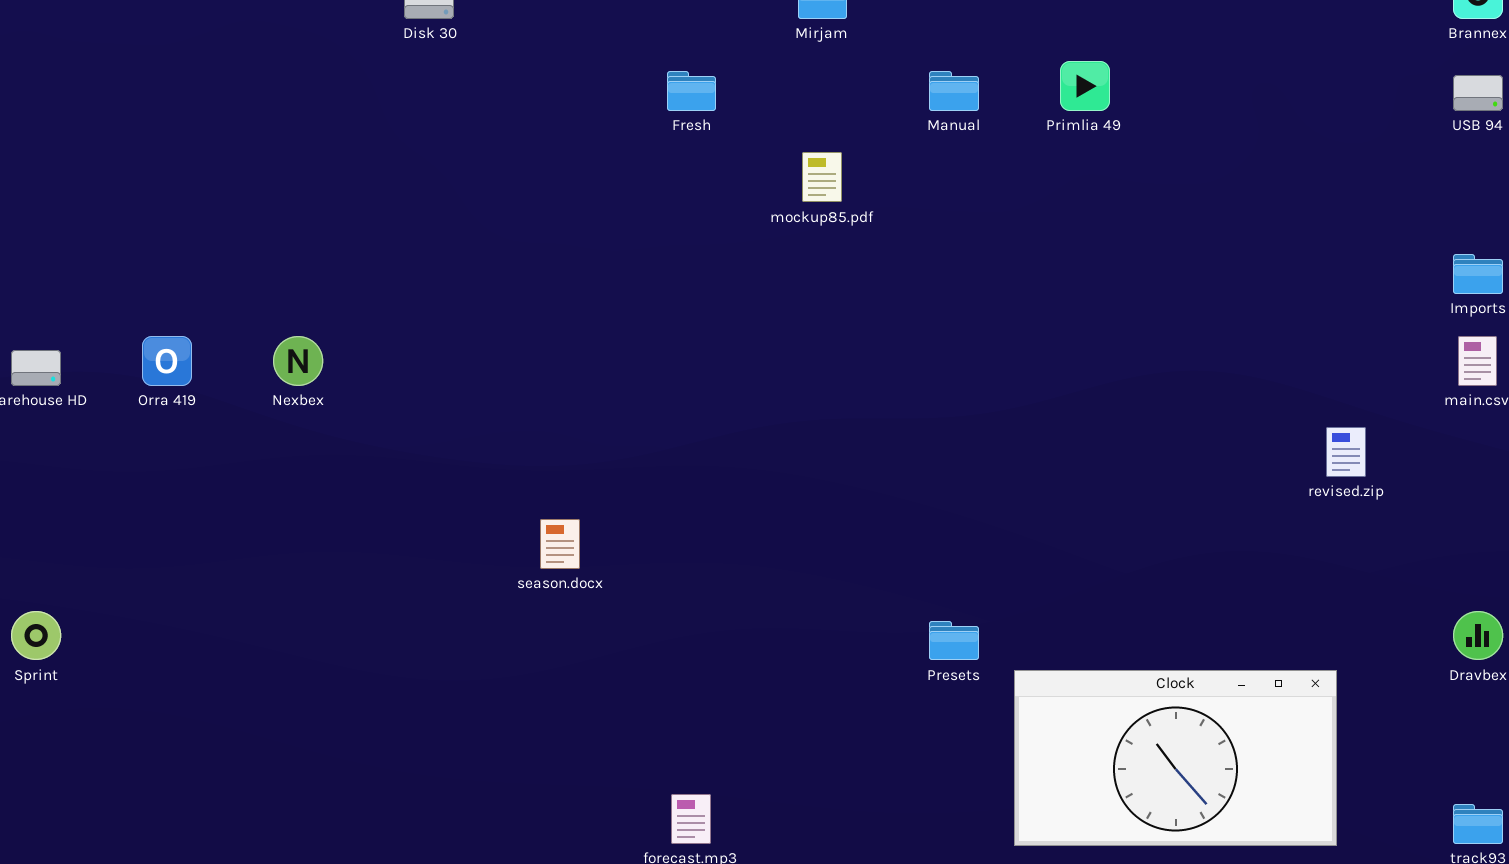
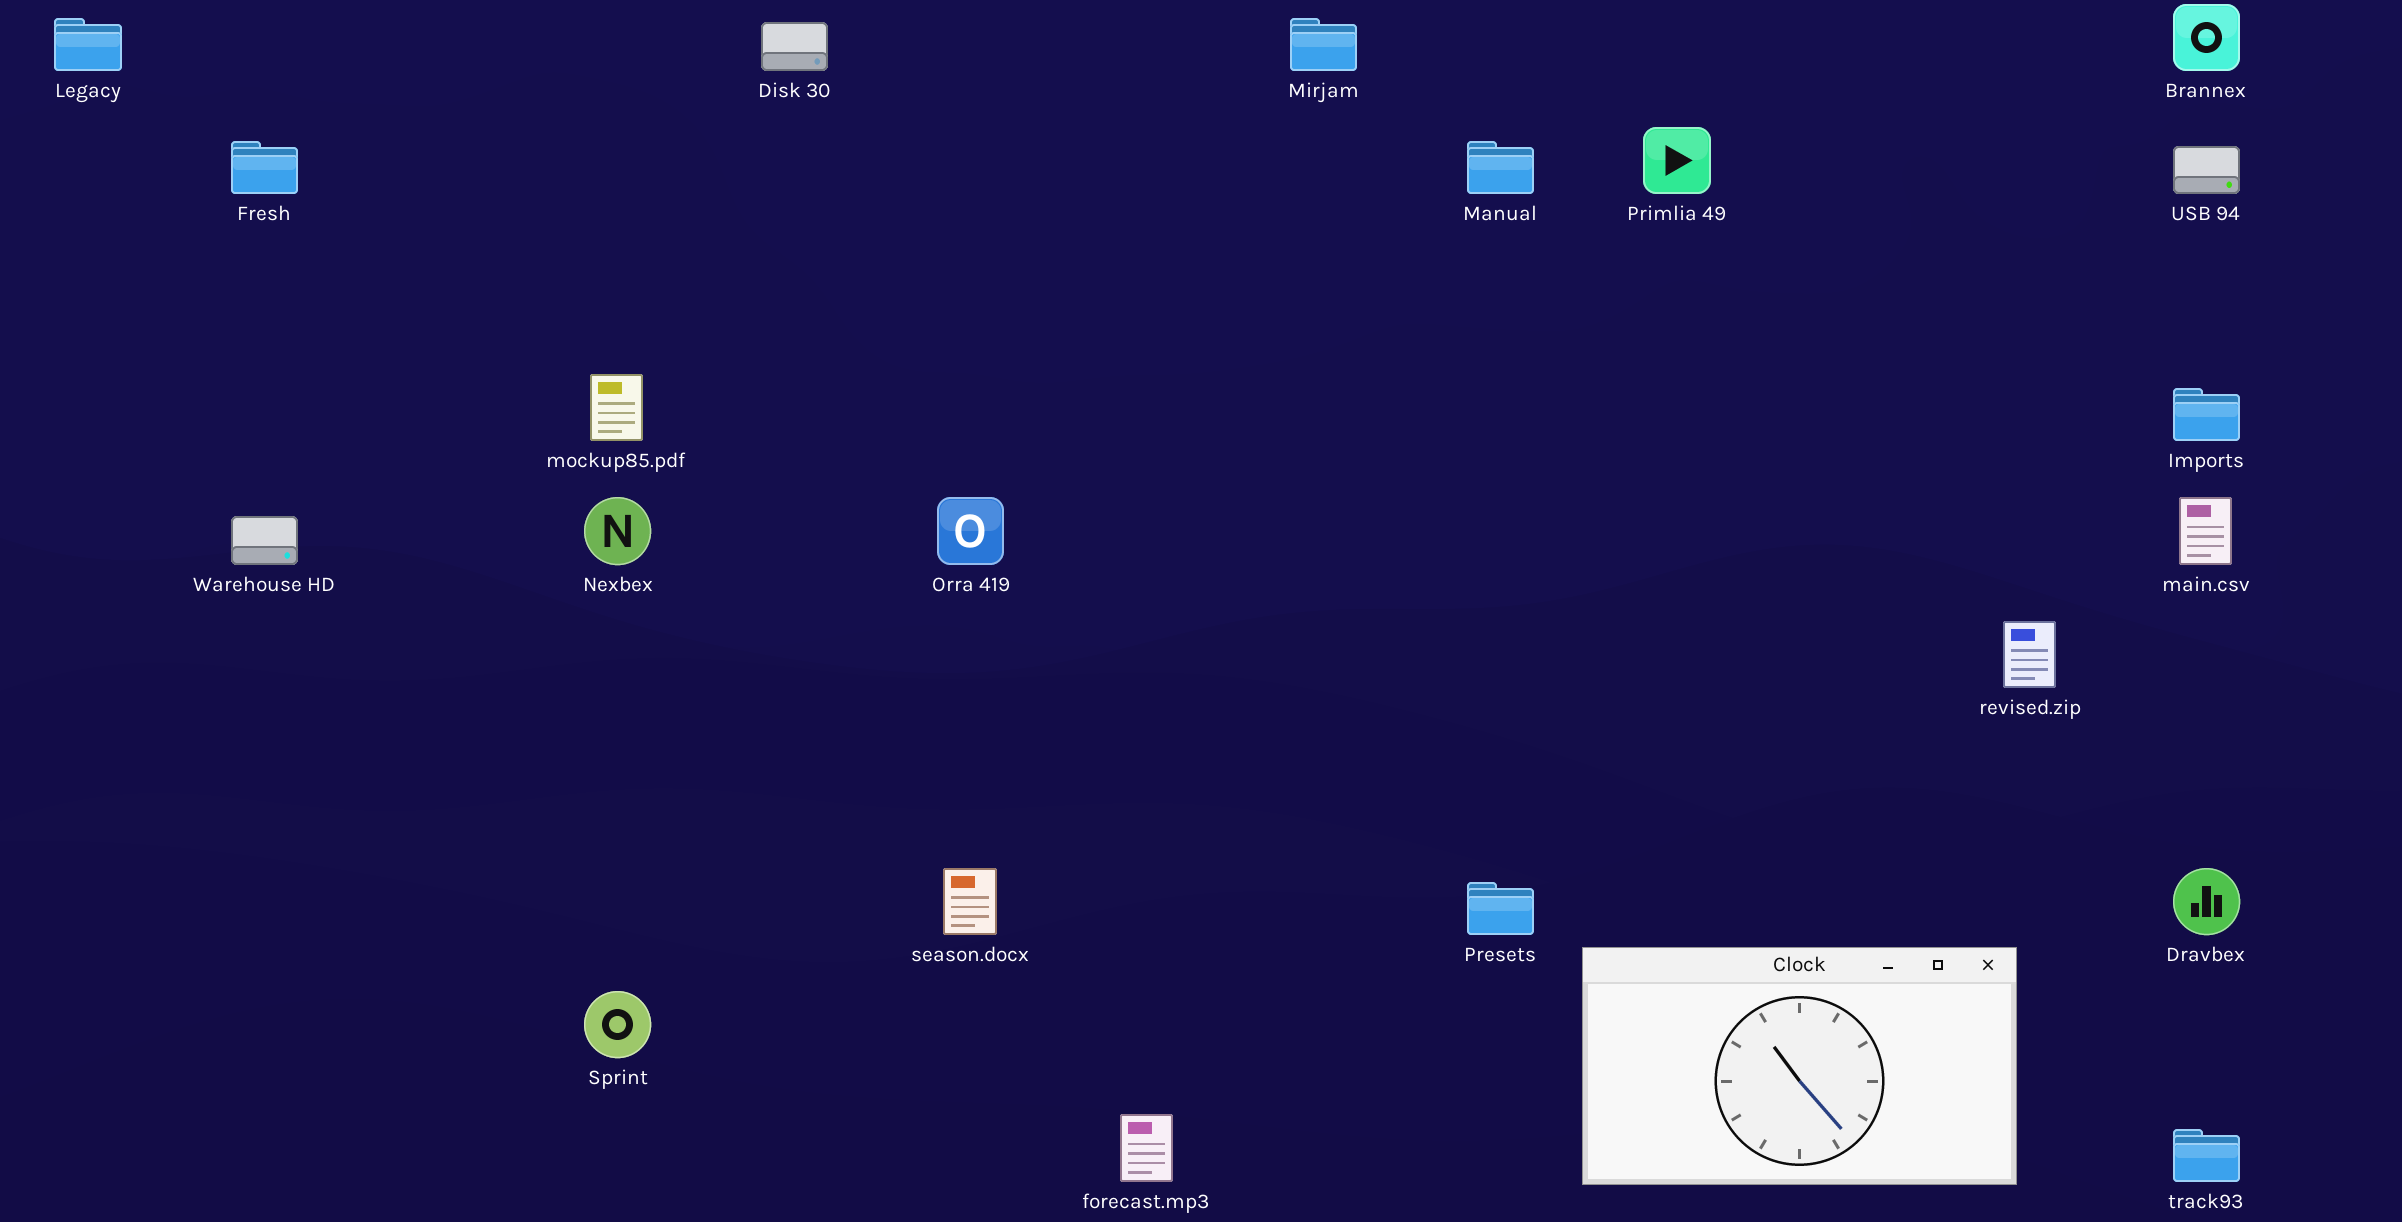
Fresh: [667,71,716,111] -> [231,141,298,194], moved
mockup85.pdf: [802,152,842,202] -> [590,374,643,441], moved
Orra 419: [142,336,192,386] -> [937,497,1004,565], moved
season.docx: [540,519,580,569] -> [943,868,997,935], moved
Sprint: [11,611,61,660] -> [584,991,651,1058], moved

